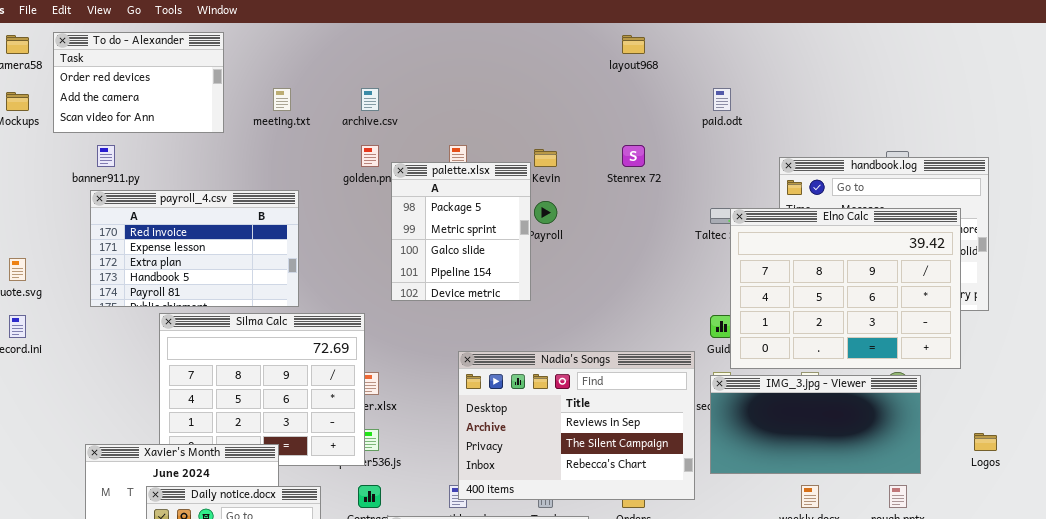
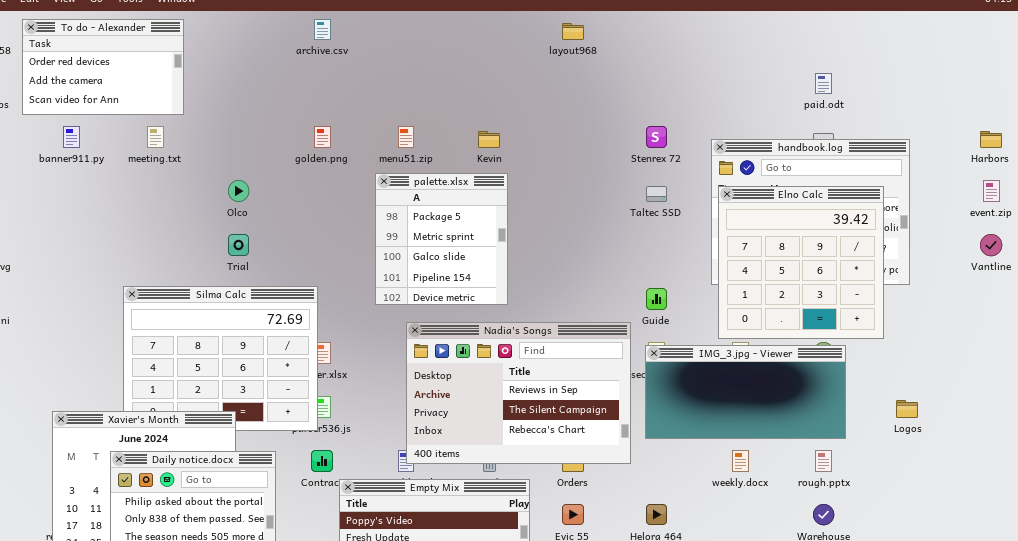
meeting.txt: [273,88,291,111] -> [147,126,164,148], moved
archive.csv: [361,88,379,111] -> [314,19,331,40], moved
paid.odt: [713,88,731,111] -> [815,73,832,94], moved
Stenrex 72: [622,145,645,167] -> [646,126,667,148], moved
palette.xlsx: [391,162,531,301] -> [375,173,508,305], moved
payroll_4.csv: [90,190,299,307] -> none, closed
Elno Calc: [730,208,961,369] -> [718,186,884,339], resized

